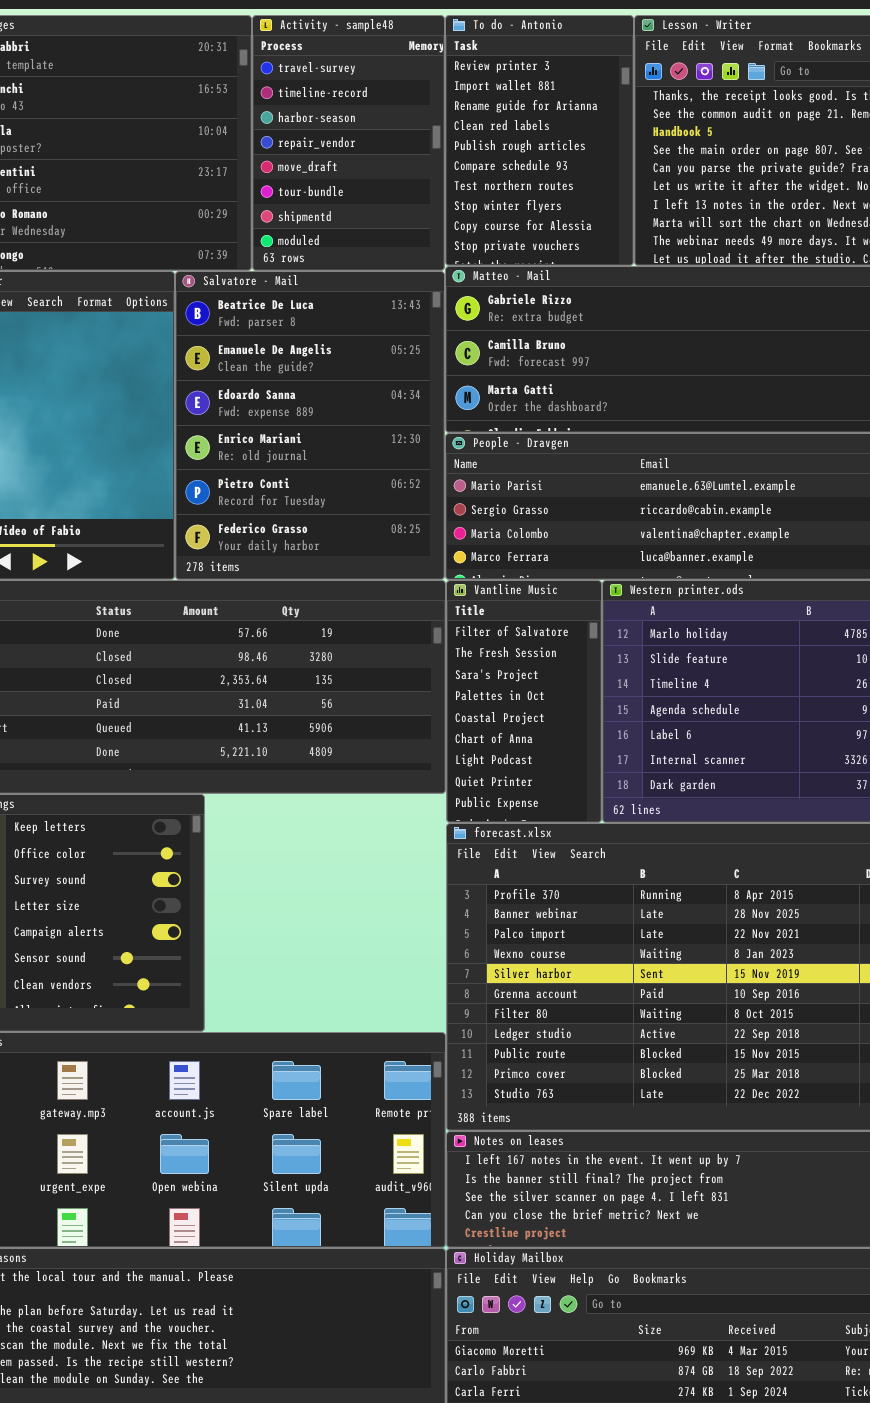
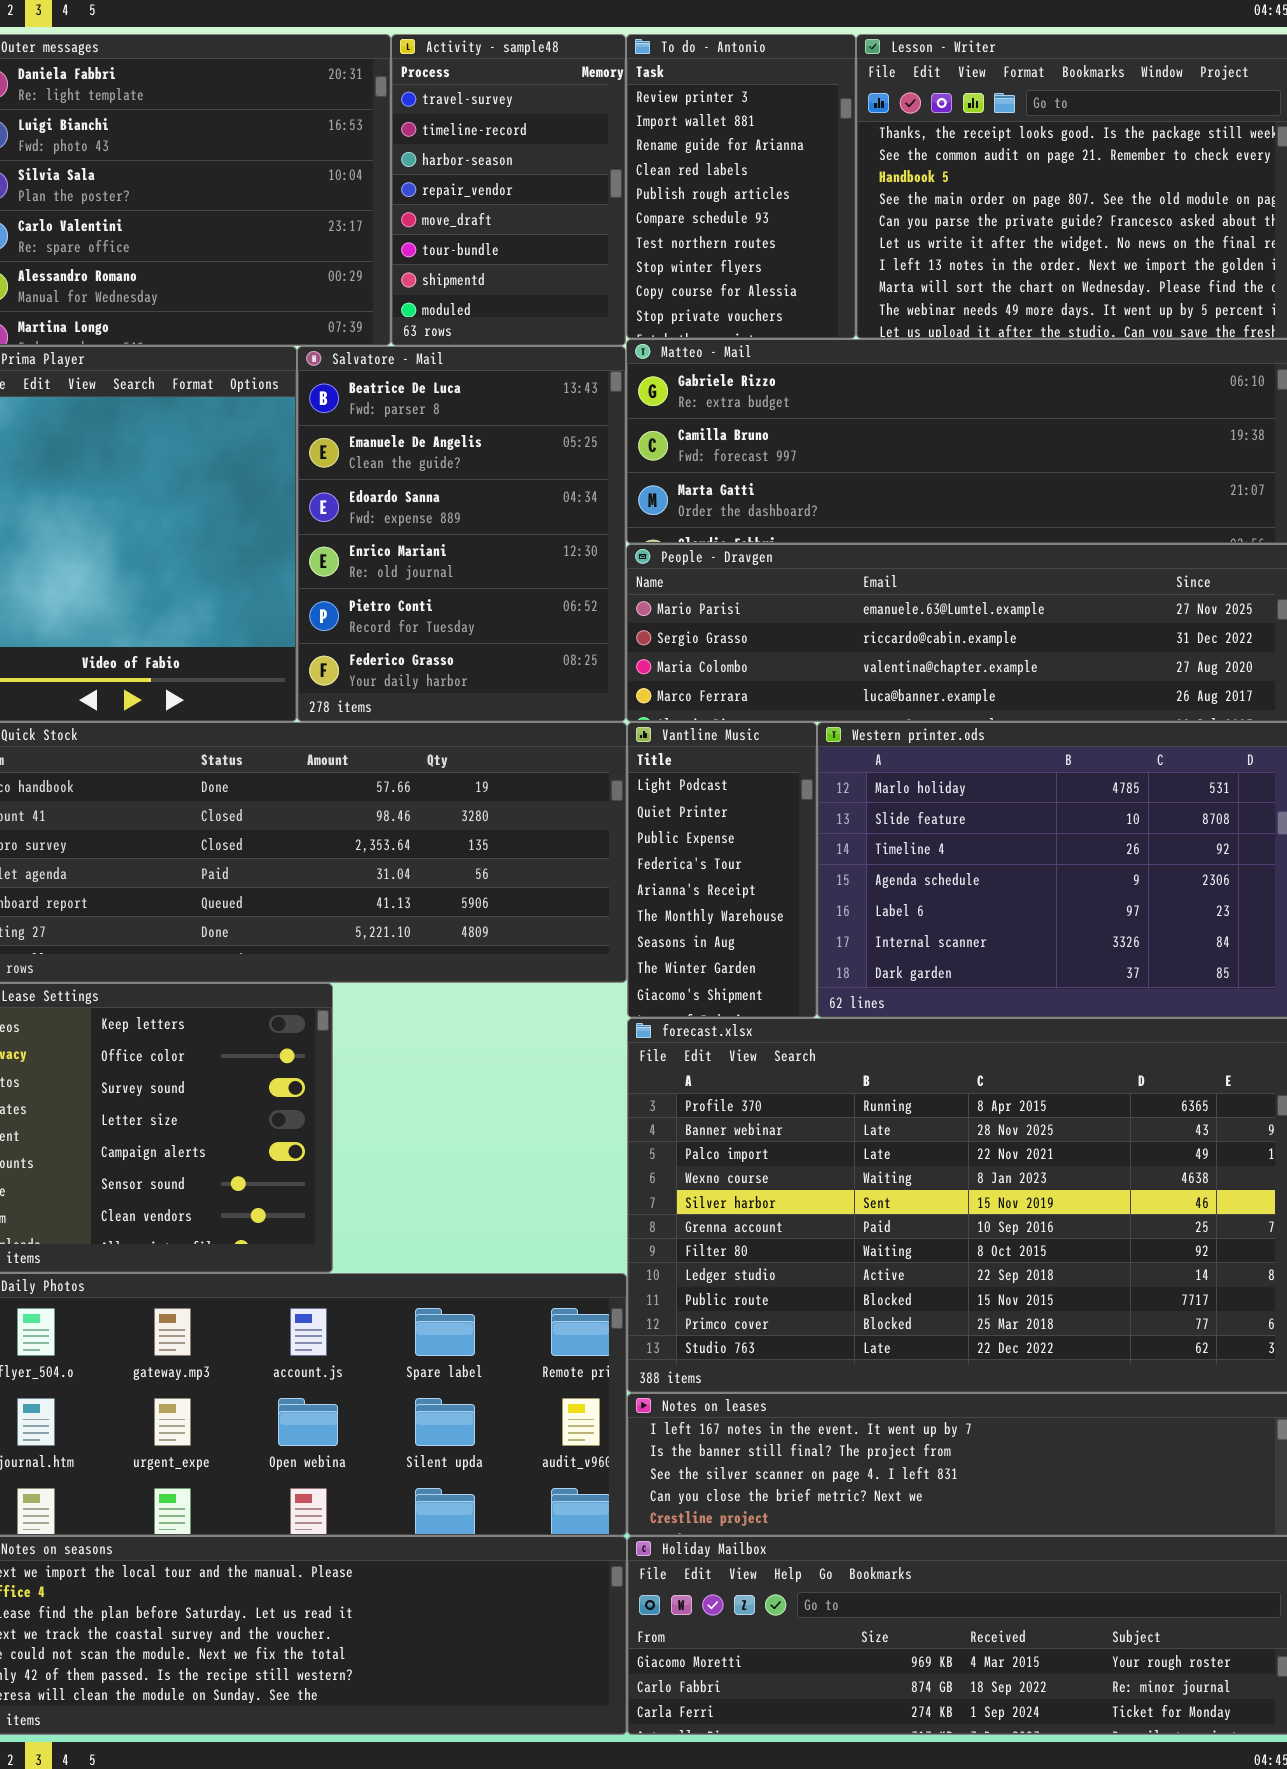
Vantline Music: [446,580,602,823] -> [627,722,817,1018], scrolled down 6 rows

